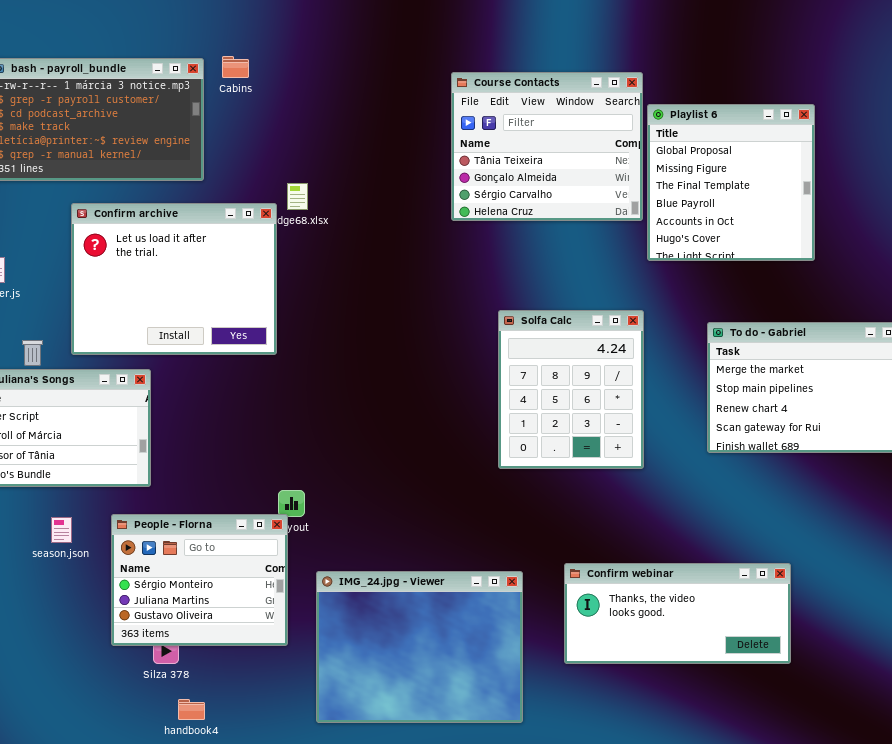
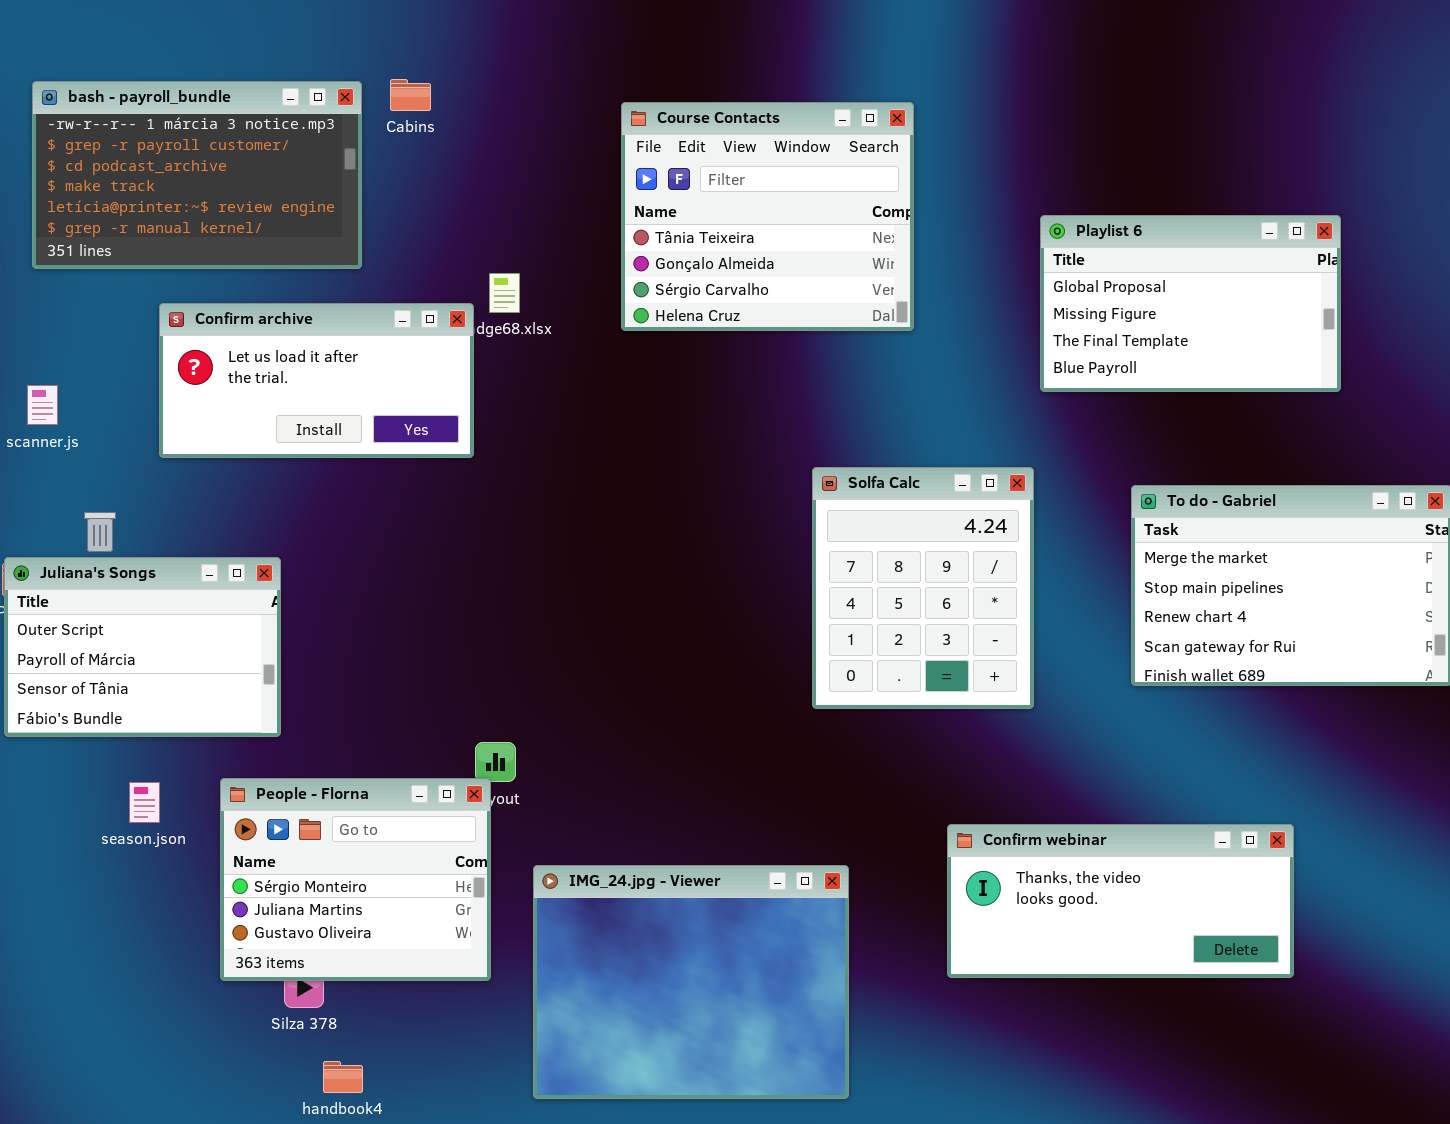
Course Contacts: [451,72,643,221] -> [621,102,914,331], moved
Playlist 6: [647,104,815,261] -> [1040,215,1341,392], resized
Confirm archive: [71,203,277,355] -> [159,303,474,458], resized
Confirm webinar: [564,563,791,664] -> [947,824,1294,978], moved

